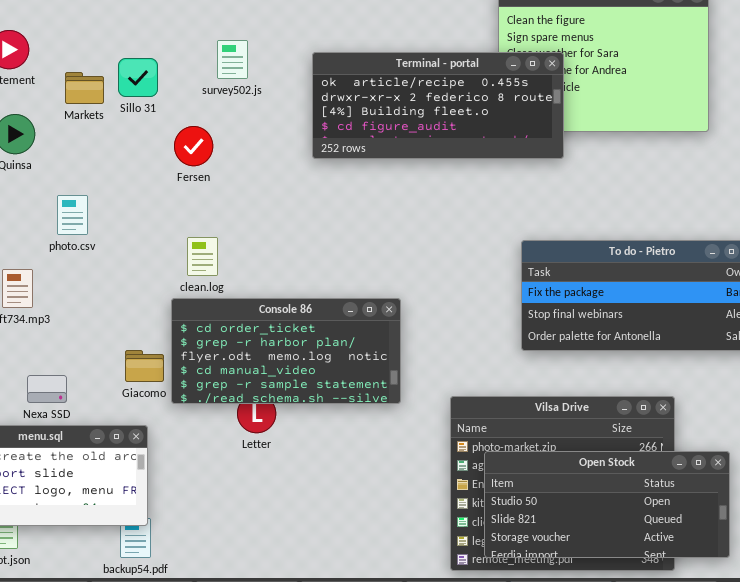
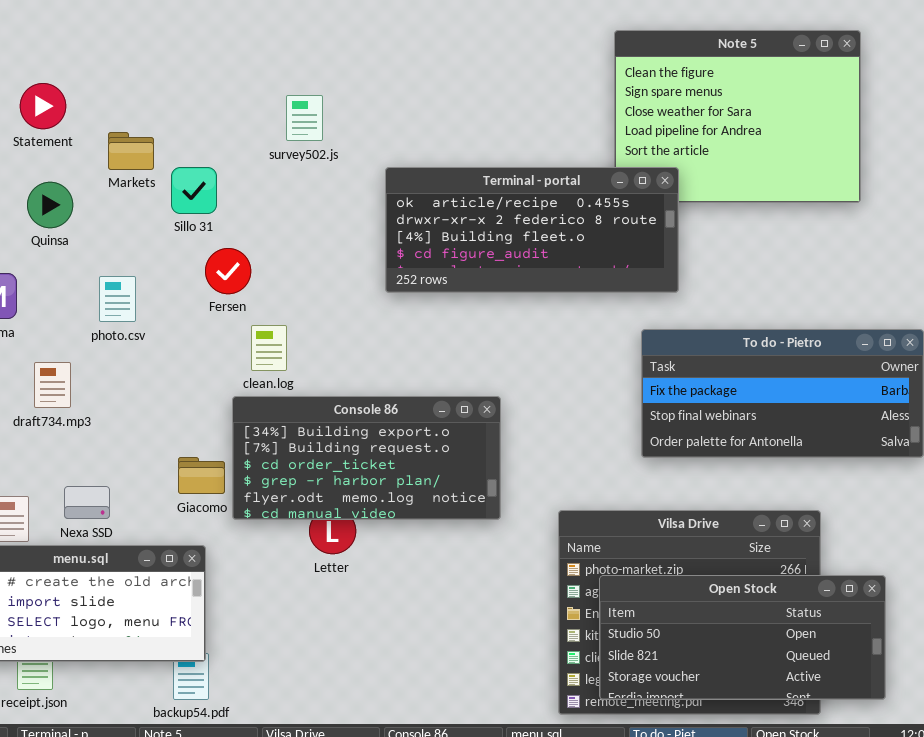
Terminal - portal: [312,52,564,159] -> [385,167,679,293], moved
Sillo 31: [118,58,158,97] -> [171,167,217,214], moved
Fersen: [174,126,213,166] -> [205,248,251,294], moved
Console 86: [171,298,401,404] -> [232,396,501,520], scrolled up 2 rows

